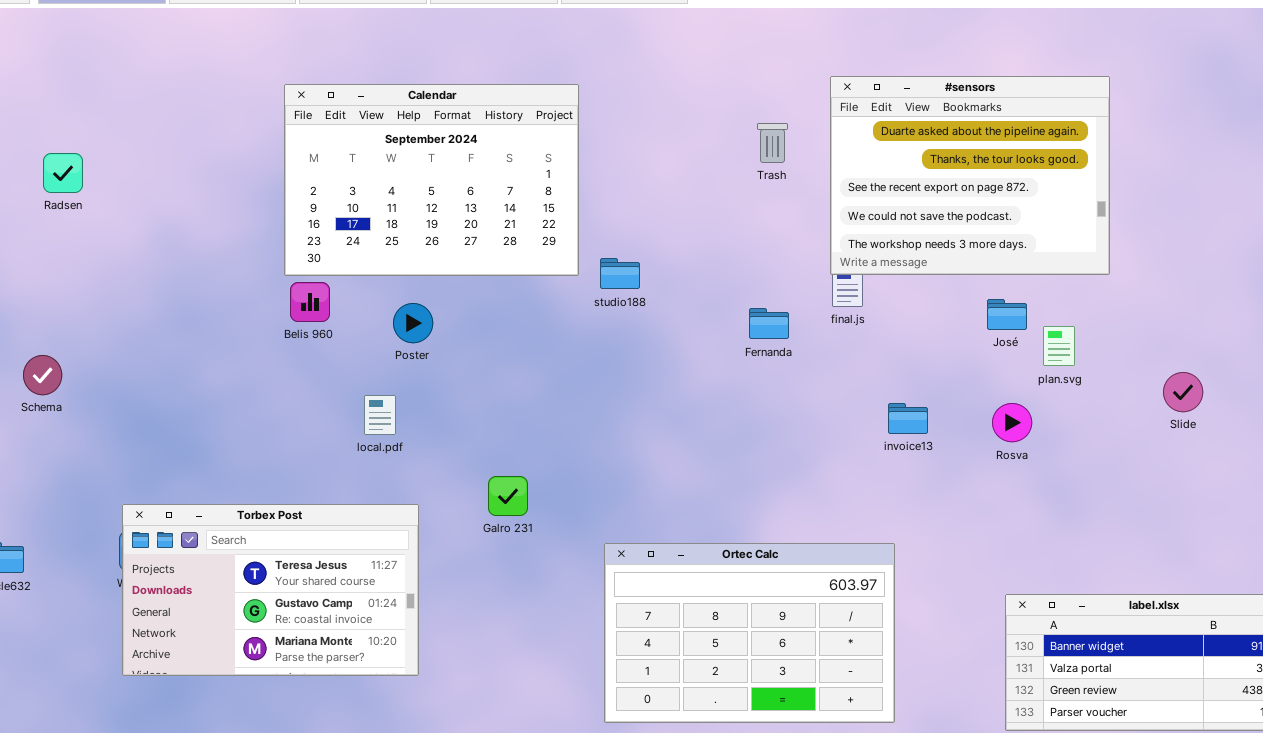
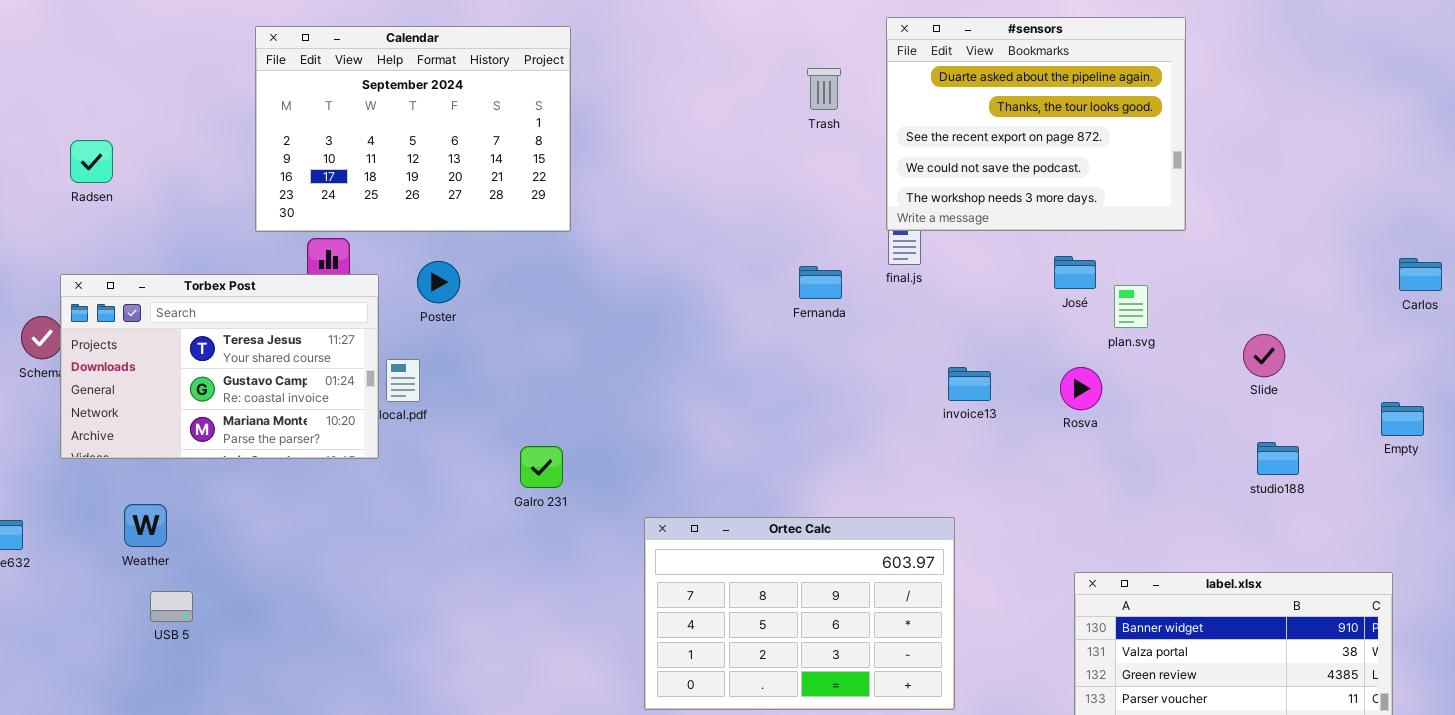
Calendar: [284,84,579,276] -> [255,26,571,232], moved
Radsen: [43,153,83,193] -> [70,140,113,183], moved
studio188: [600,258,640,289] -> [1257,442,1299,475], moved
Torbex Post: [122,504,419,676] -> [60,274,379,459], moved

